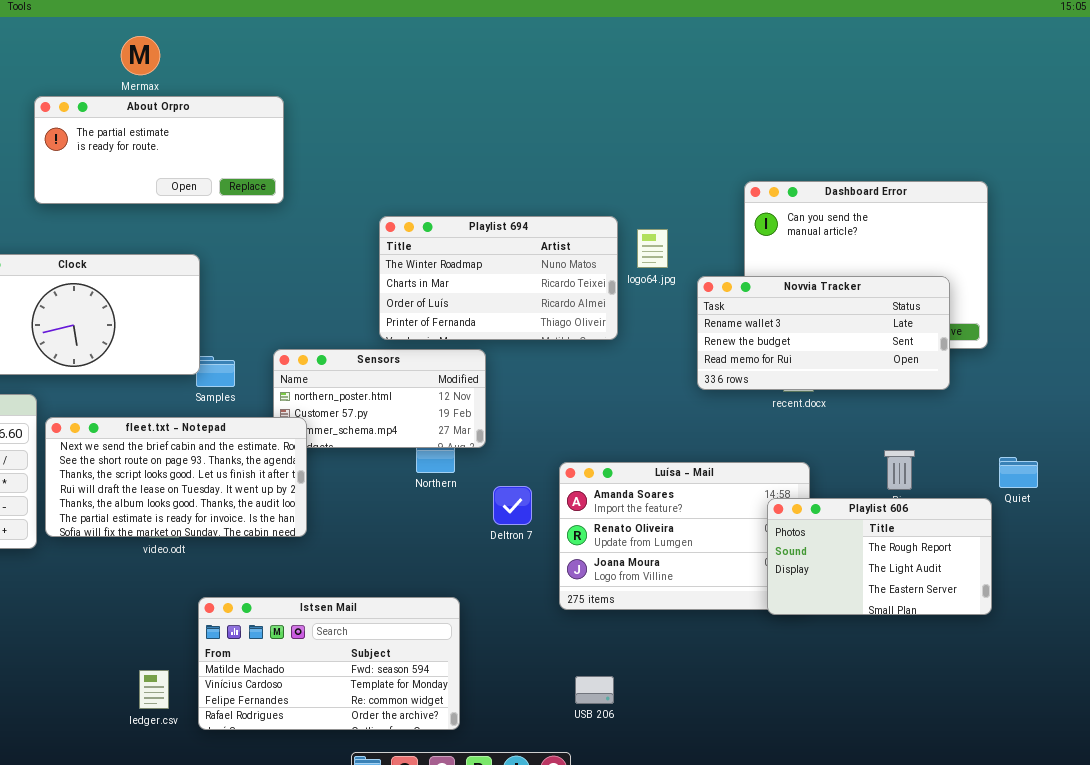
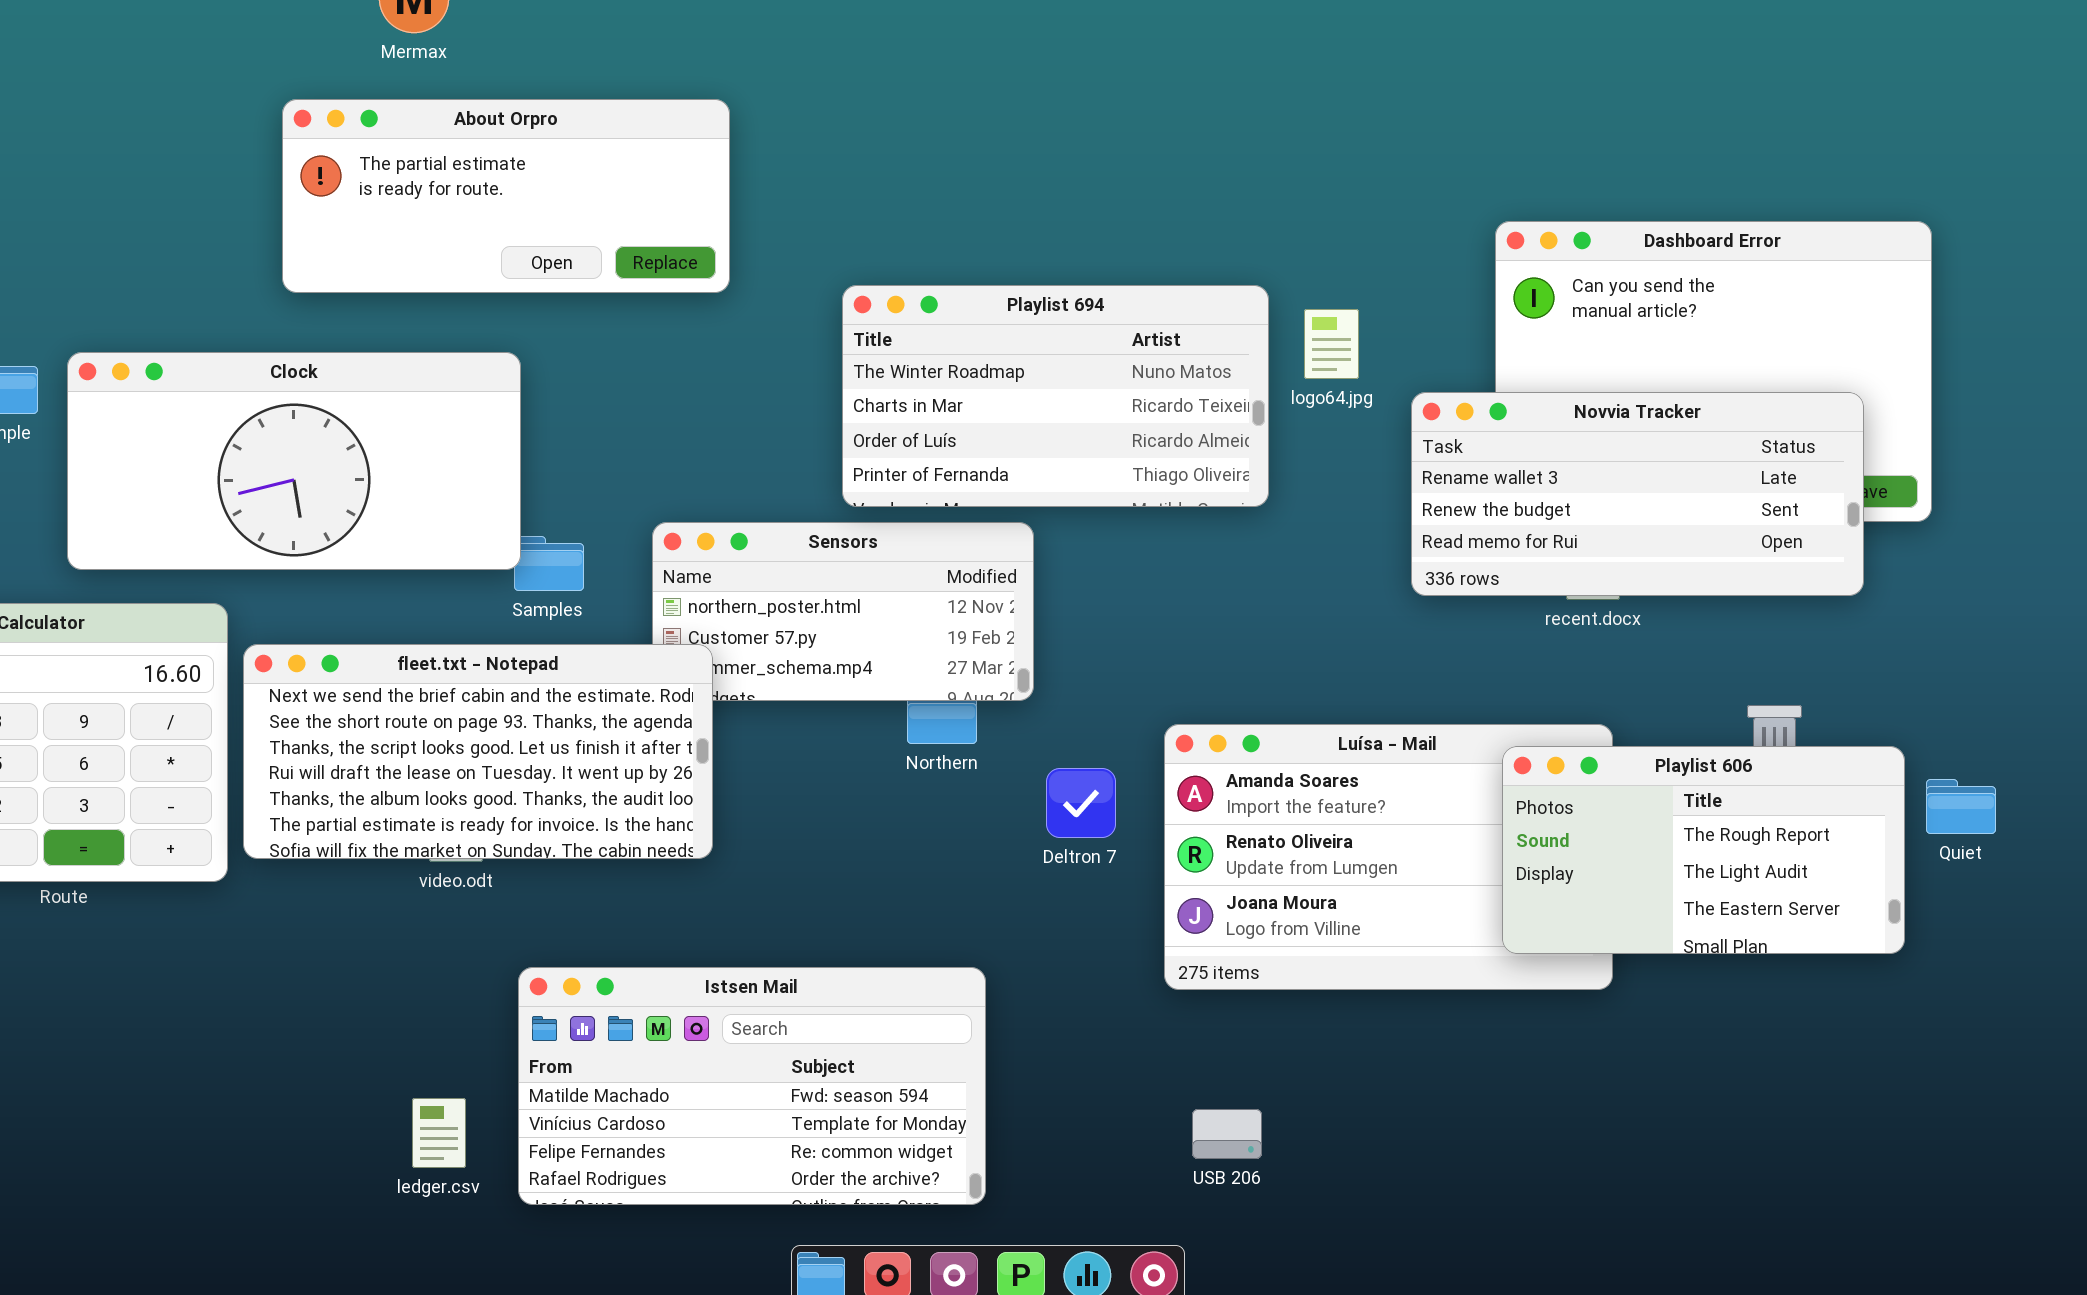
About Orpro: [34,96,284,204] -> [282,99,730,293], moved
Quiet: [999,457,1038,488] -> [1926,779,1996,834], moved
Playlist 606: [767,498,992,615] -> [1502,746,1905,954], moved

